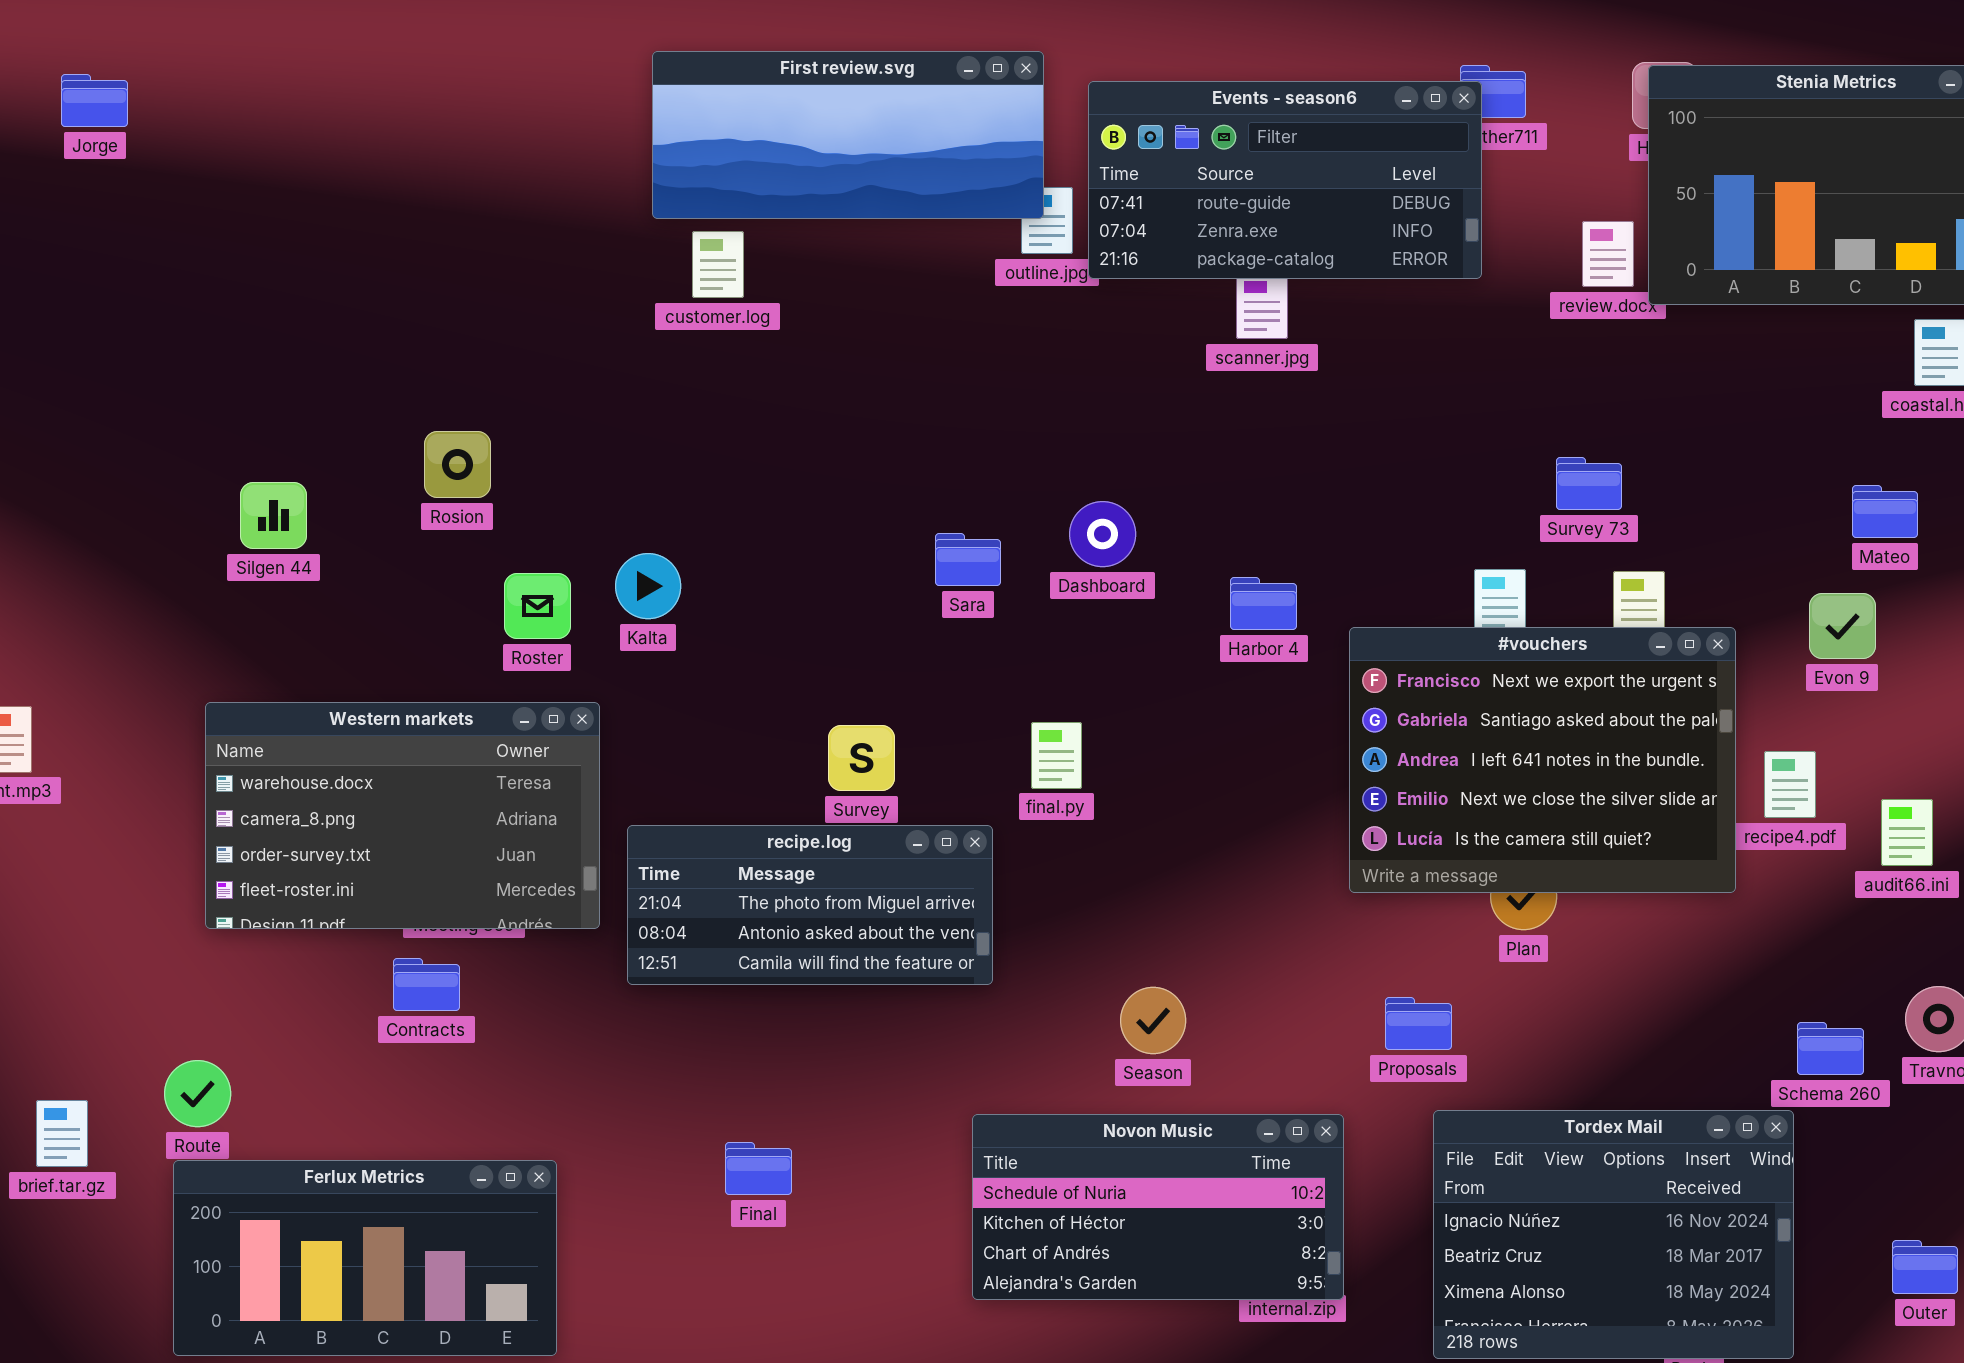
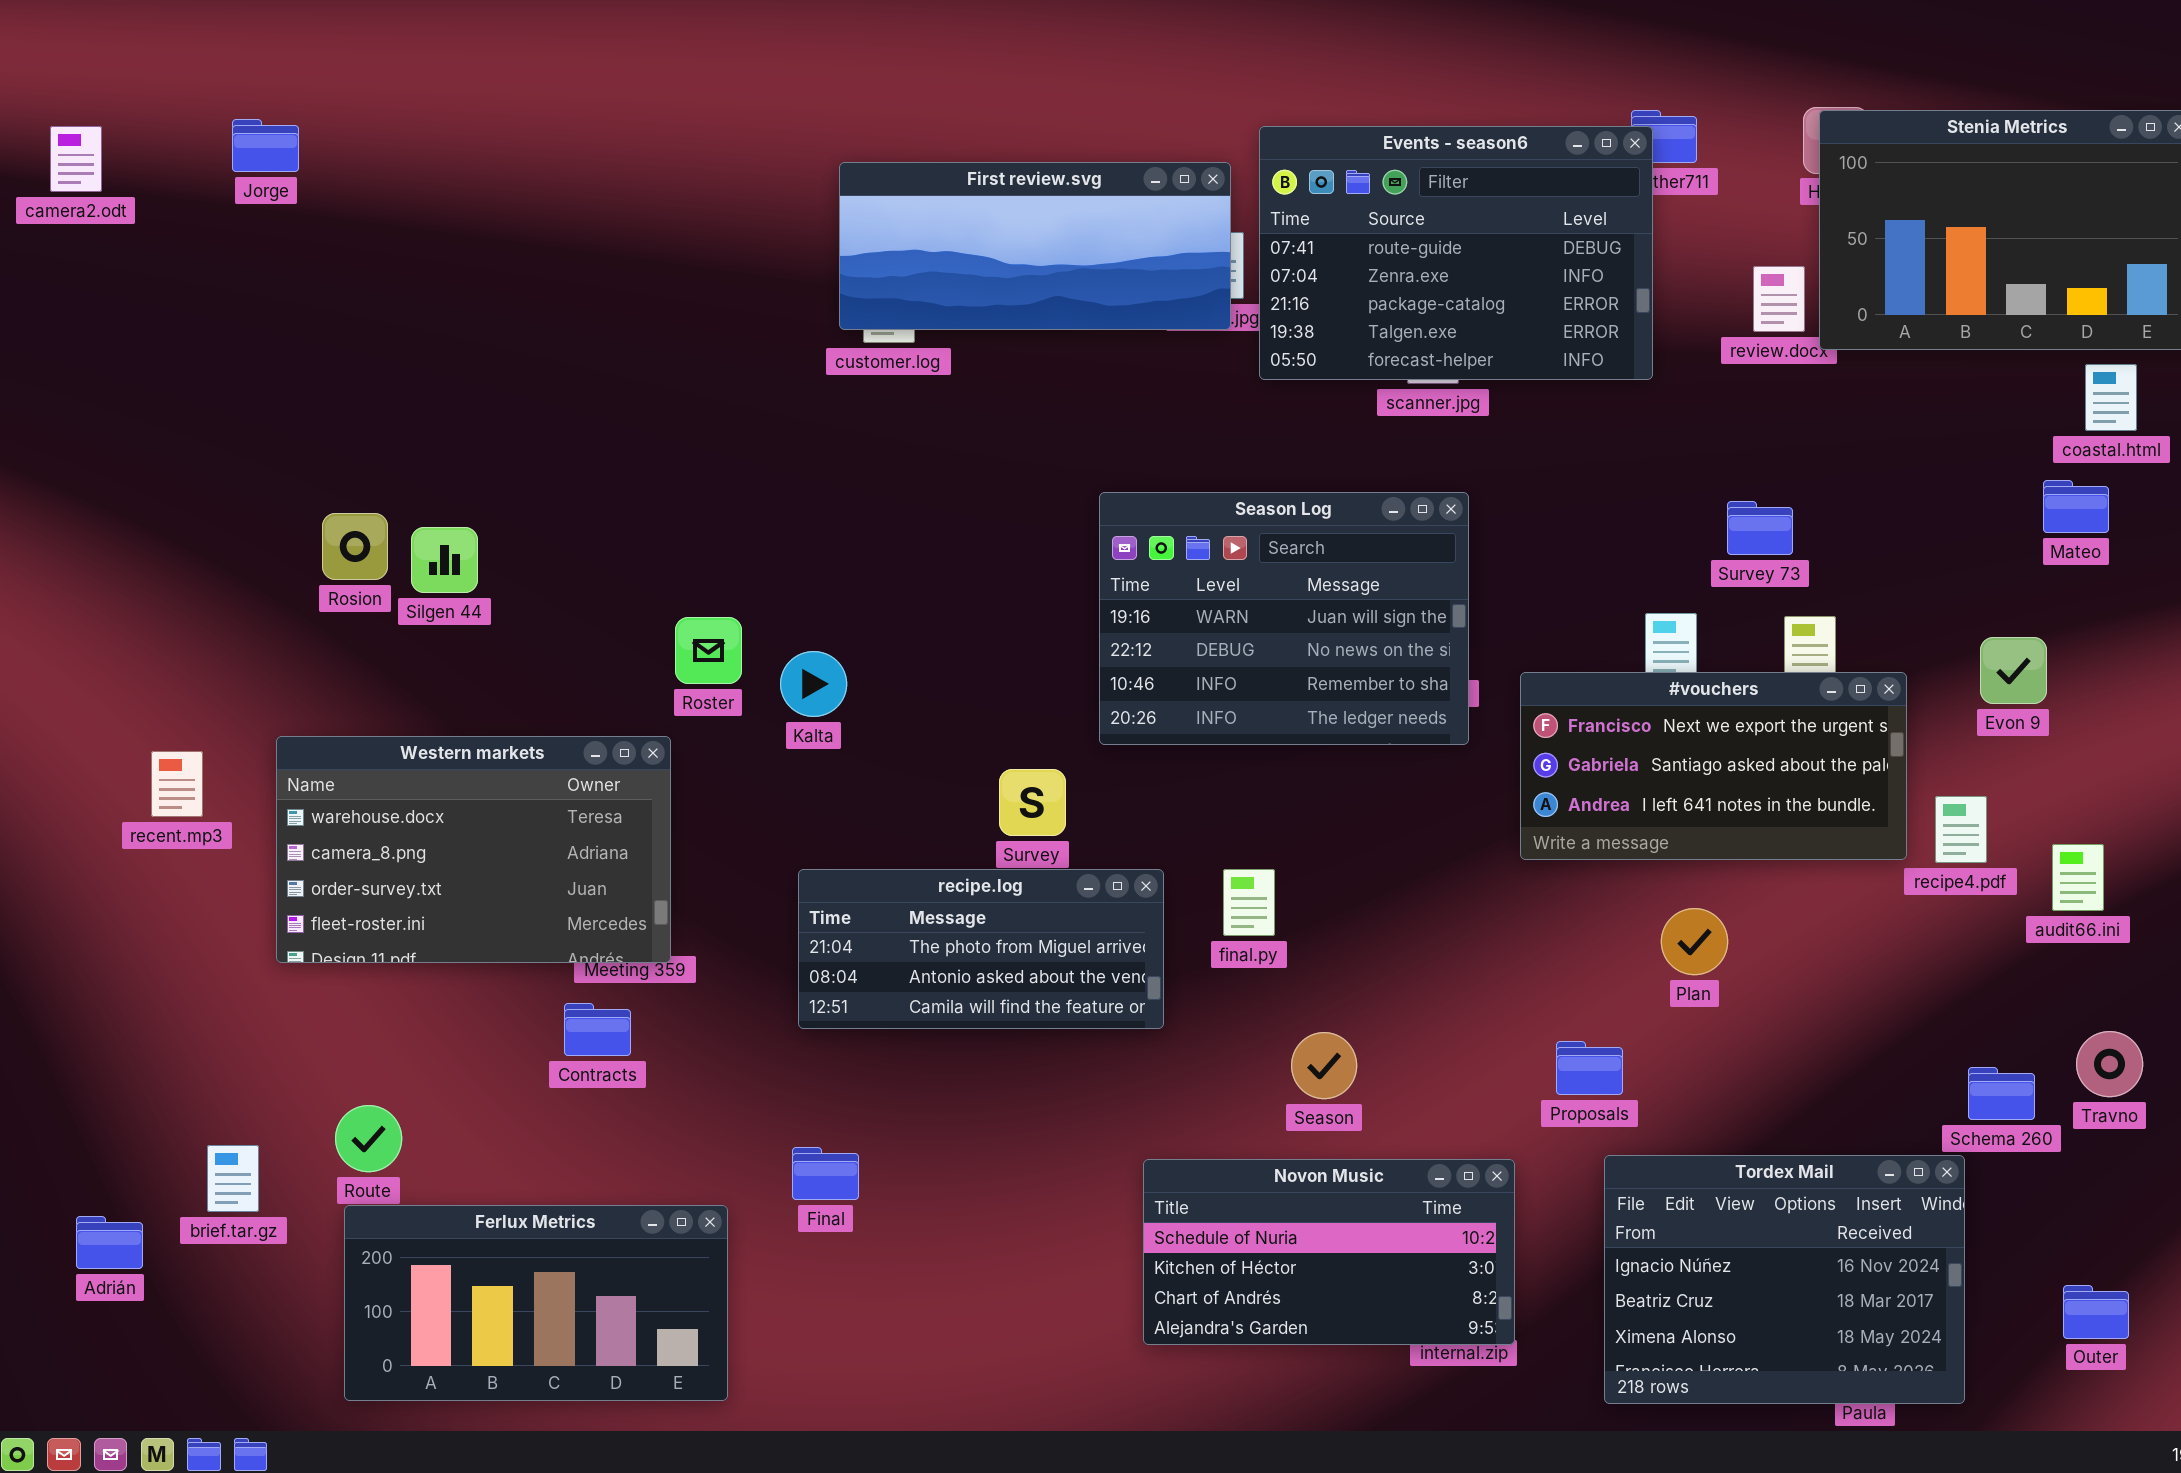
First review.svg: [652,51,1044,219] -> [839,162,1231,330], moved
Events - season6: [1088,81,1482,279] -> [1259,126,1653,380], resized
Rosion: [424,431,491,498] -> [322,513,388,580], moved
Season Log: none -> [1099,492,1469,745], opened
Mateo: [1852,485,1918,538] -> [2043,480,2109,533], moved
Kalta: [615,553,681,619] -> [780,651,847,717], moved
#vouchers: [1349,627,1736,893] -> [1520,672,1907,860], resized
Western markets: [205,702,600,929] -> [276,736,671,963], moved
final.py: [1031,722,1082,789] -> [1223,869,1275,936], moved
Final: [725,1142,792,1195] -> [792,1147,859,1200], moved

